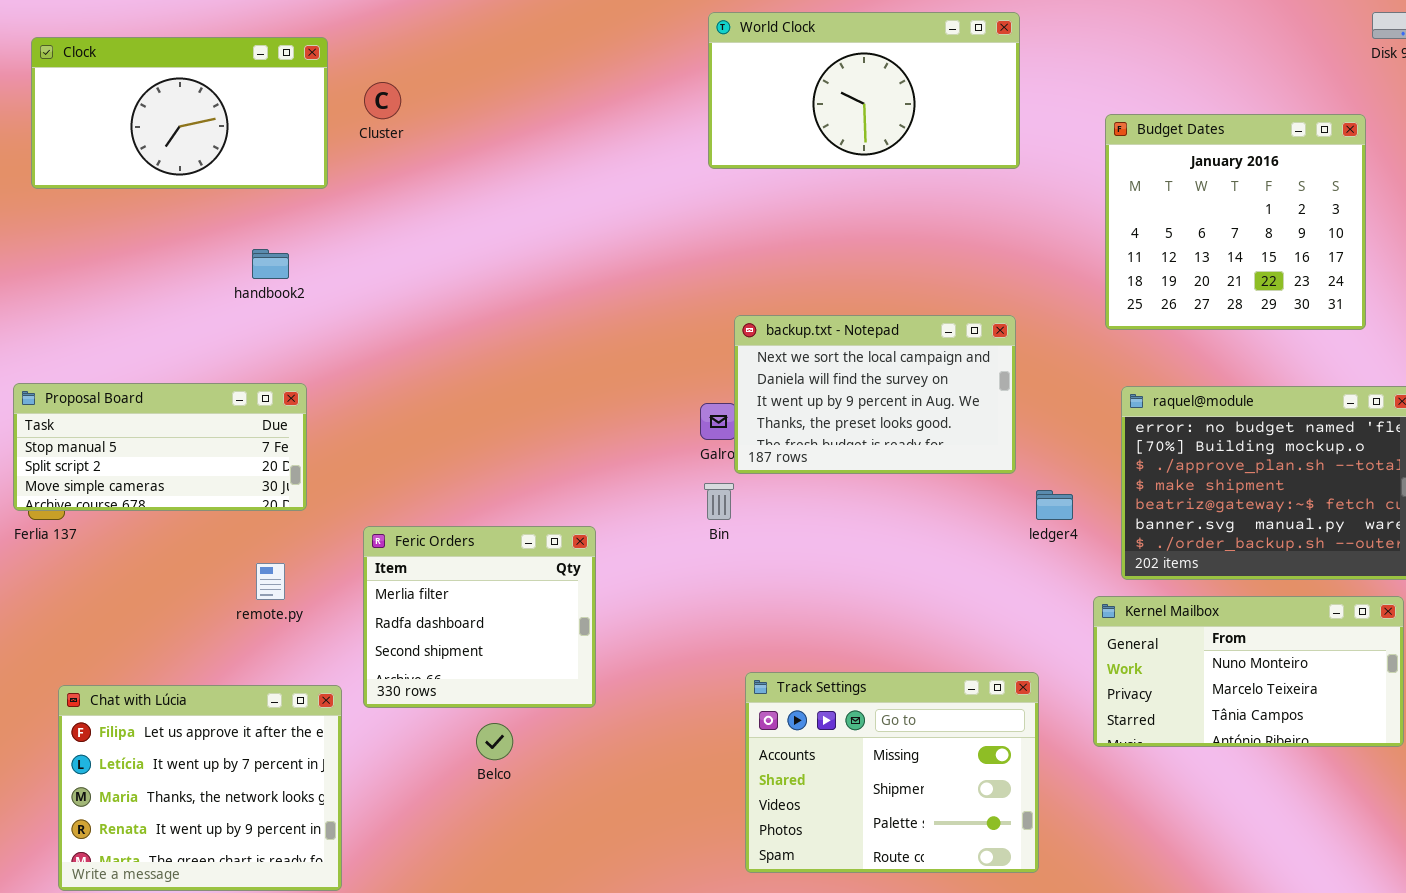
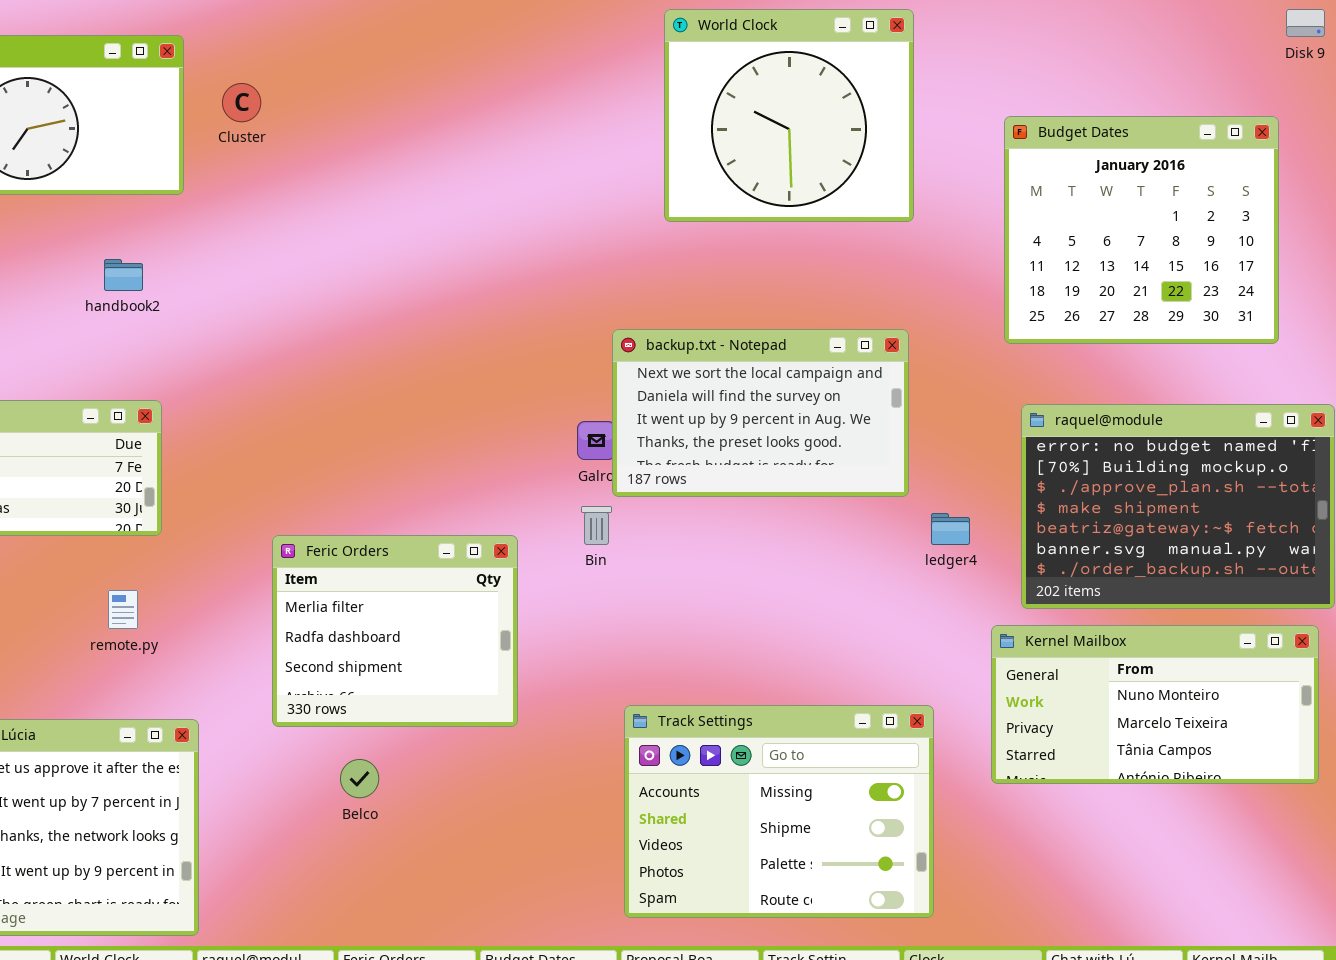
World Clock: [708,12,1020,169] -> [664,9,914,222], resized
Feric Orders: [363,526,596,708] -> [272,535,518,727], moved

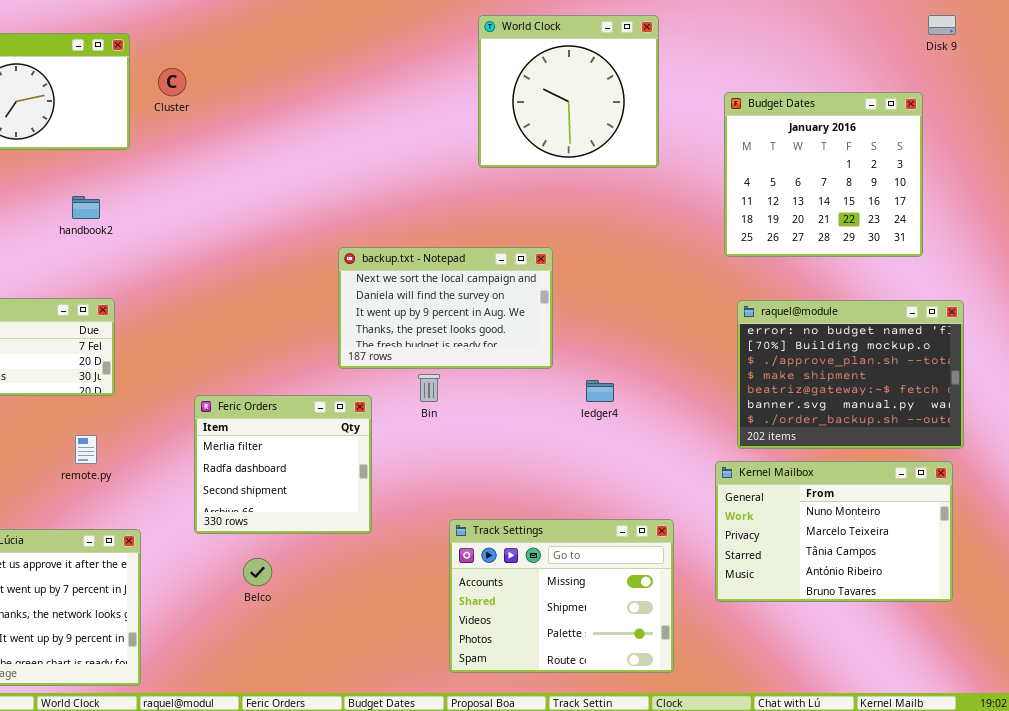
backup.txt - Notepad: [612,329,909,497] -> [338,247,553,369], moved
ledger4: [931,513,970,545] -> [586,380,614,402], moved
Kernel Mailbox: [991,625,1319,784] -> [715,461,953,602], resized

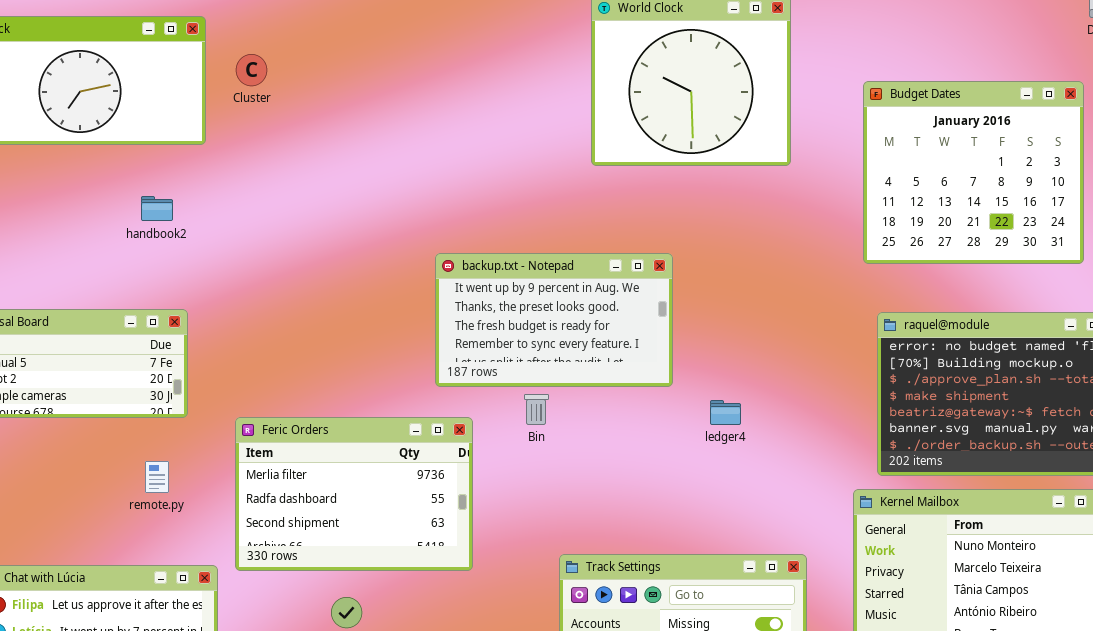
backup.txt - Notepad: [338,247,553,369] -> [435,253,673,387], scrolled down 2 rows
Feric Orders: [194,395,372,534] -> [235,417,473,571], resized

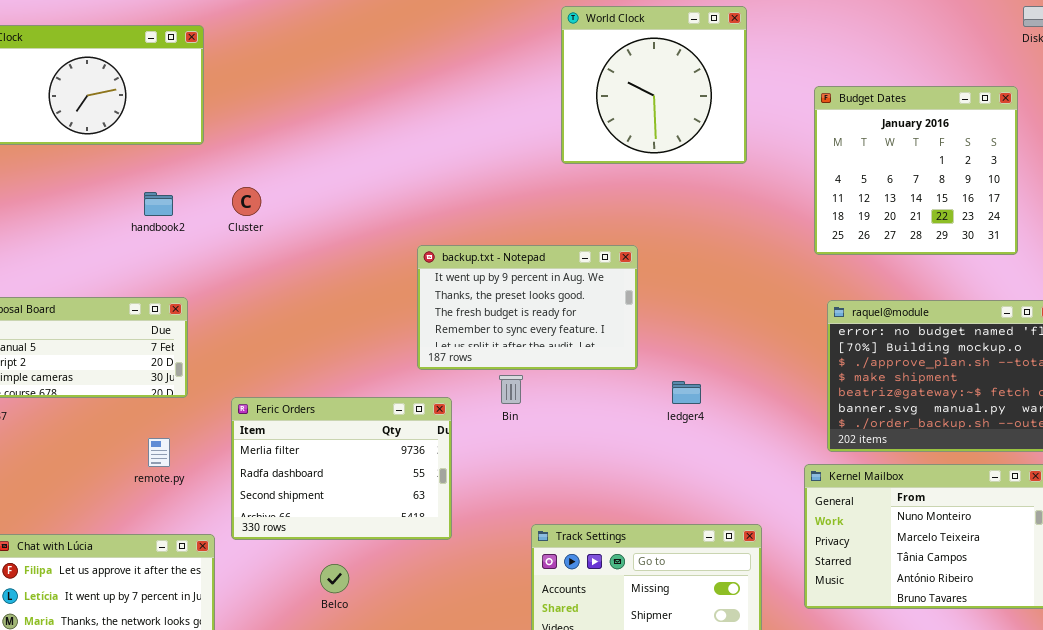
Cluster: [236,54,267,86] -> [232,187,261,216], moved

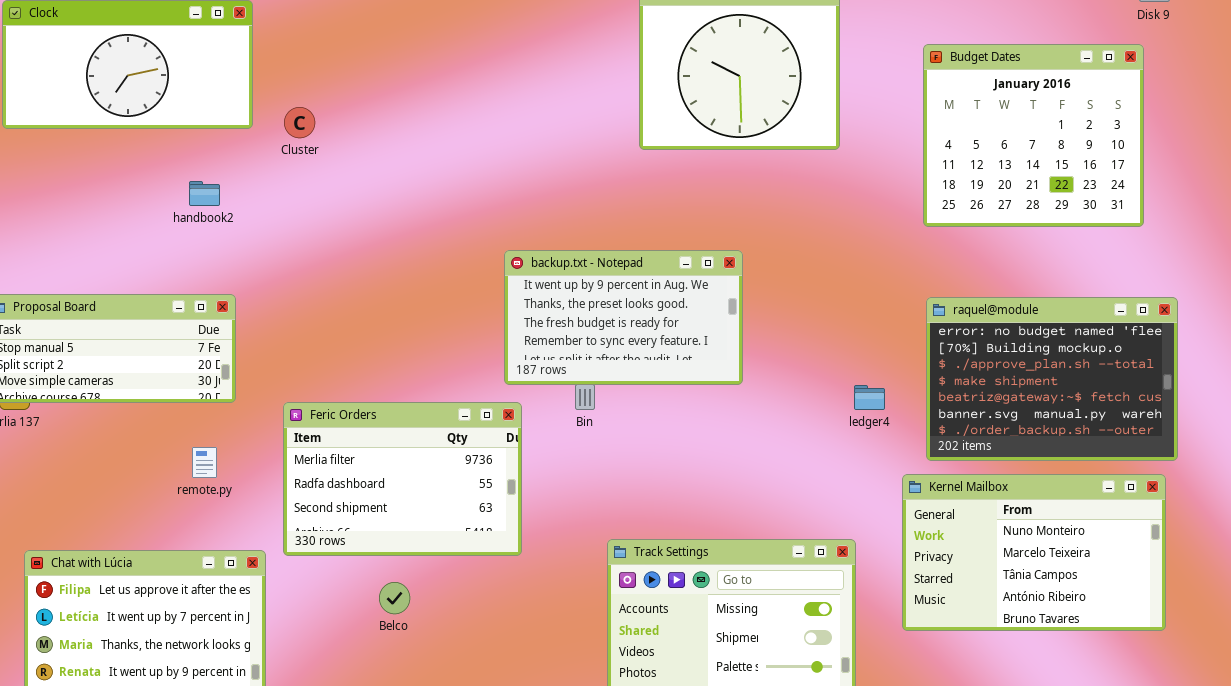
Budget Dates: [814,86,1018,255] -> [923,44,1144,227], moved
Cluster: [232,187,261,216] -> [284,107,315,138], moved
backup.txt - Notepad: [417,245,638,370] -> [504,250,743,385], moved
ledger4: [672,381,701,404] -> [854,385,885,410], moved

